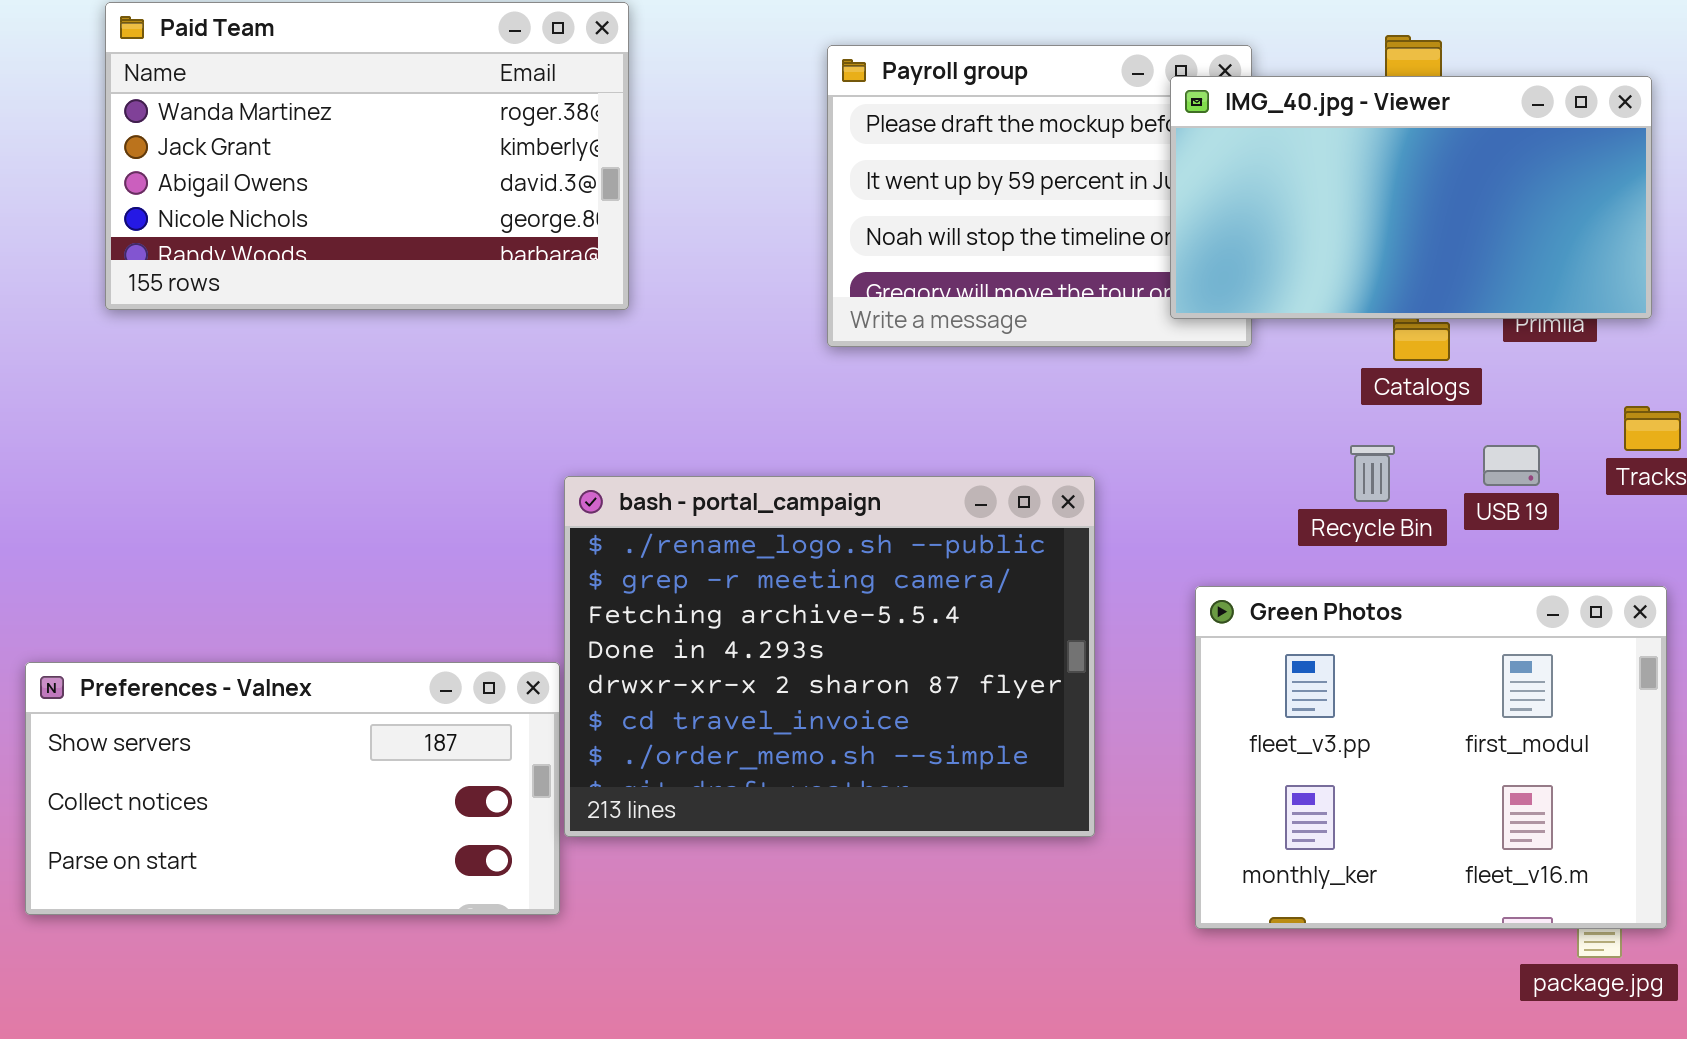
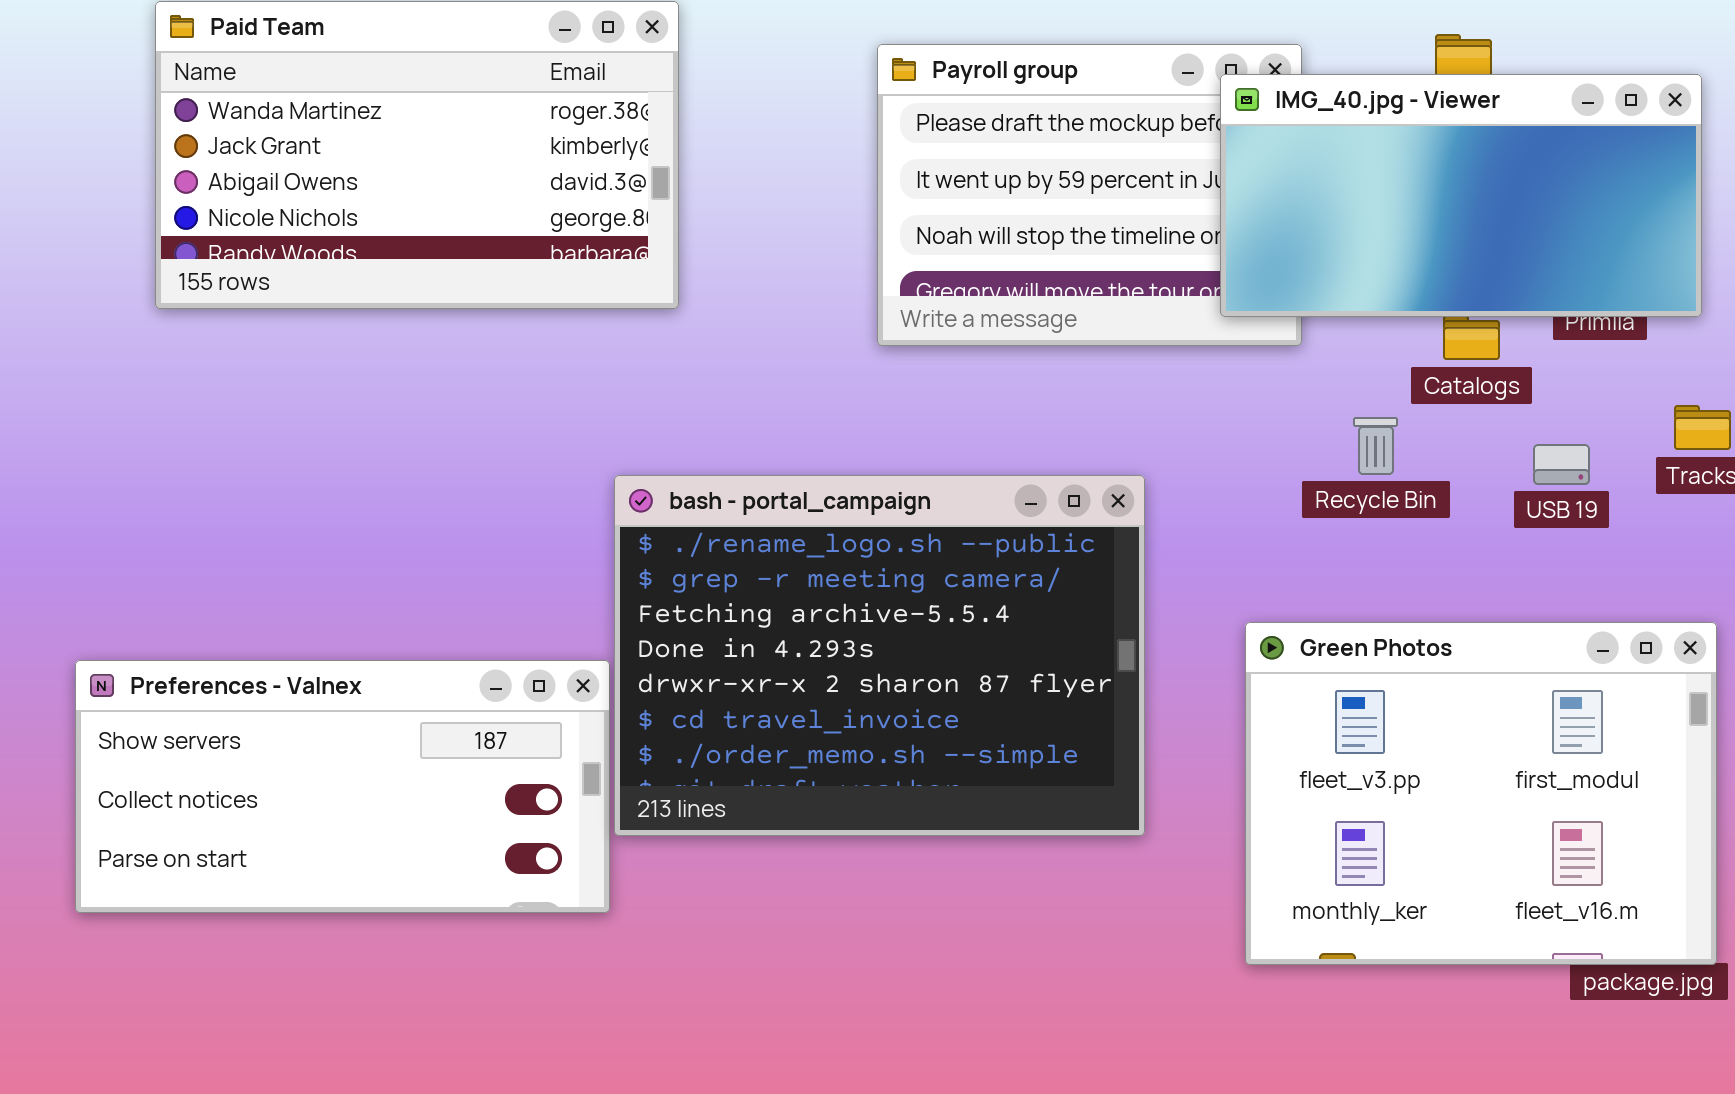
Recycle Bin: [1350,445,1395,502] -> [1353,417,1398,475], moved
Green Photos: [1195,586,1667,929] -> [1245,622,1717,965], moved

